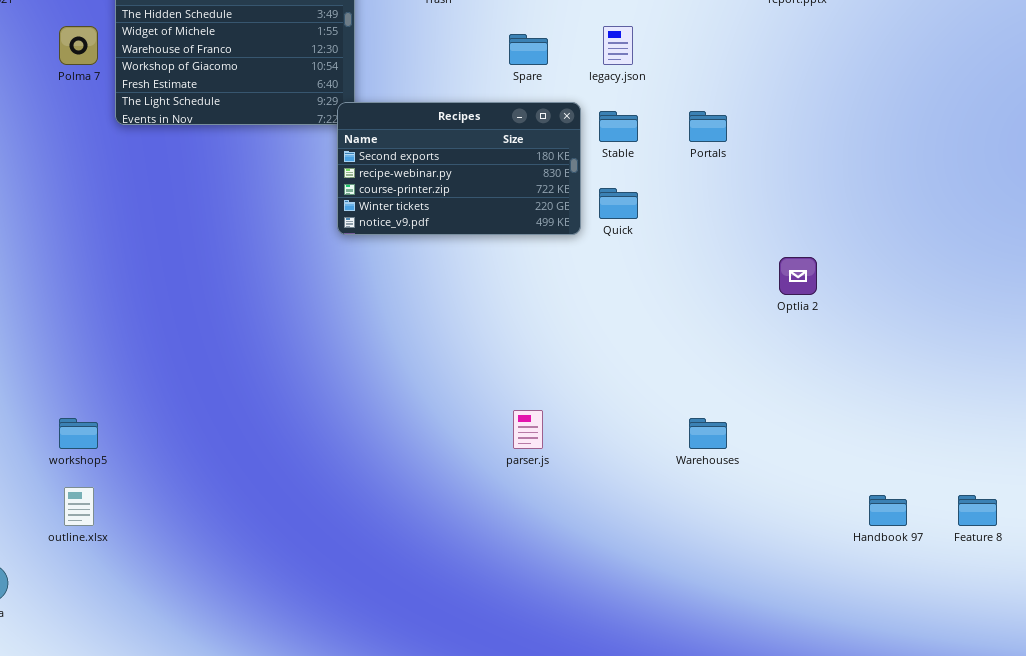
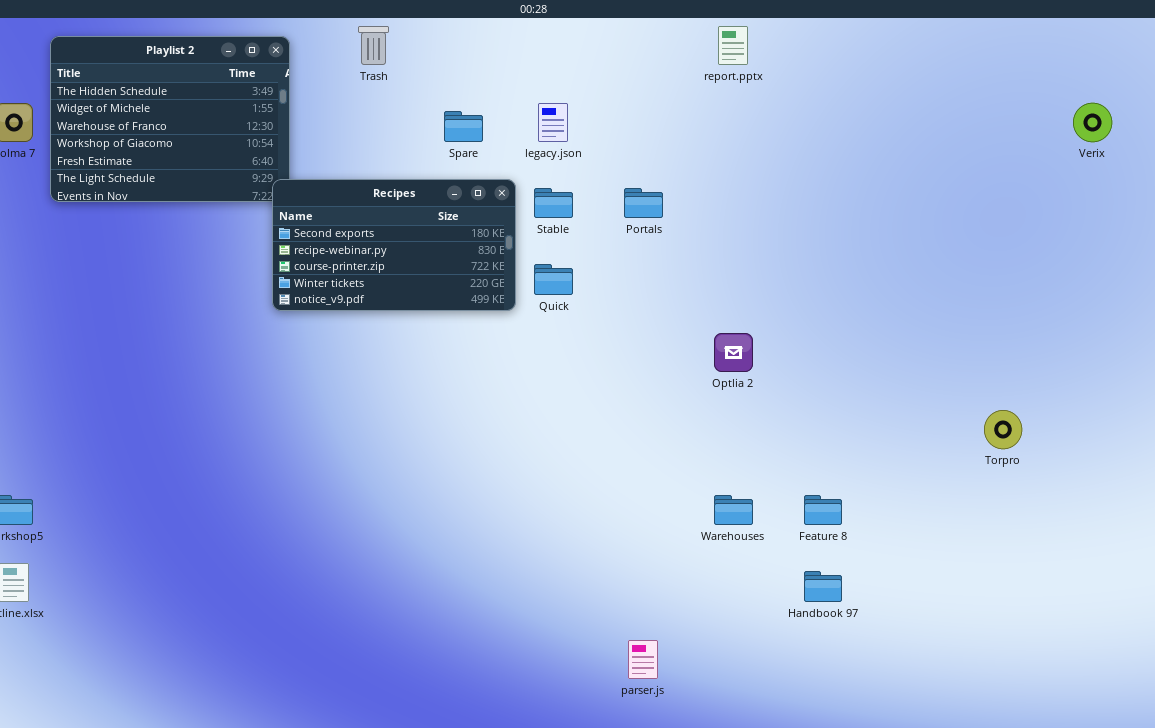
parser.js: [513,410,543,449] -> [628,640,658,679], moved
Warehouses: [689,418,727,449] -> [714,495,753,525], moved
Feature 8: [958,495,997,526] -> [804,495,842,525], moved

